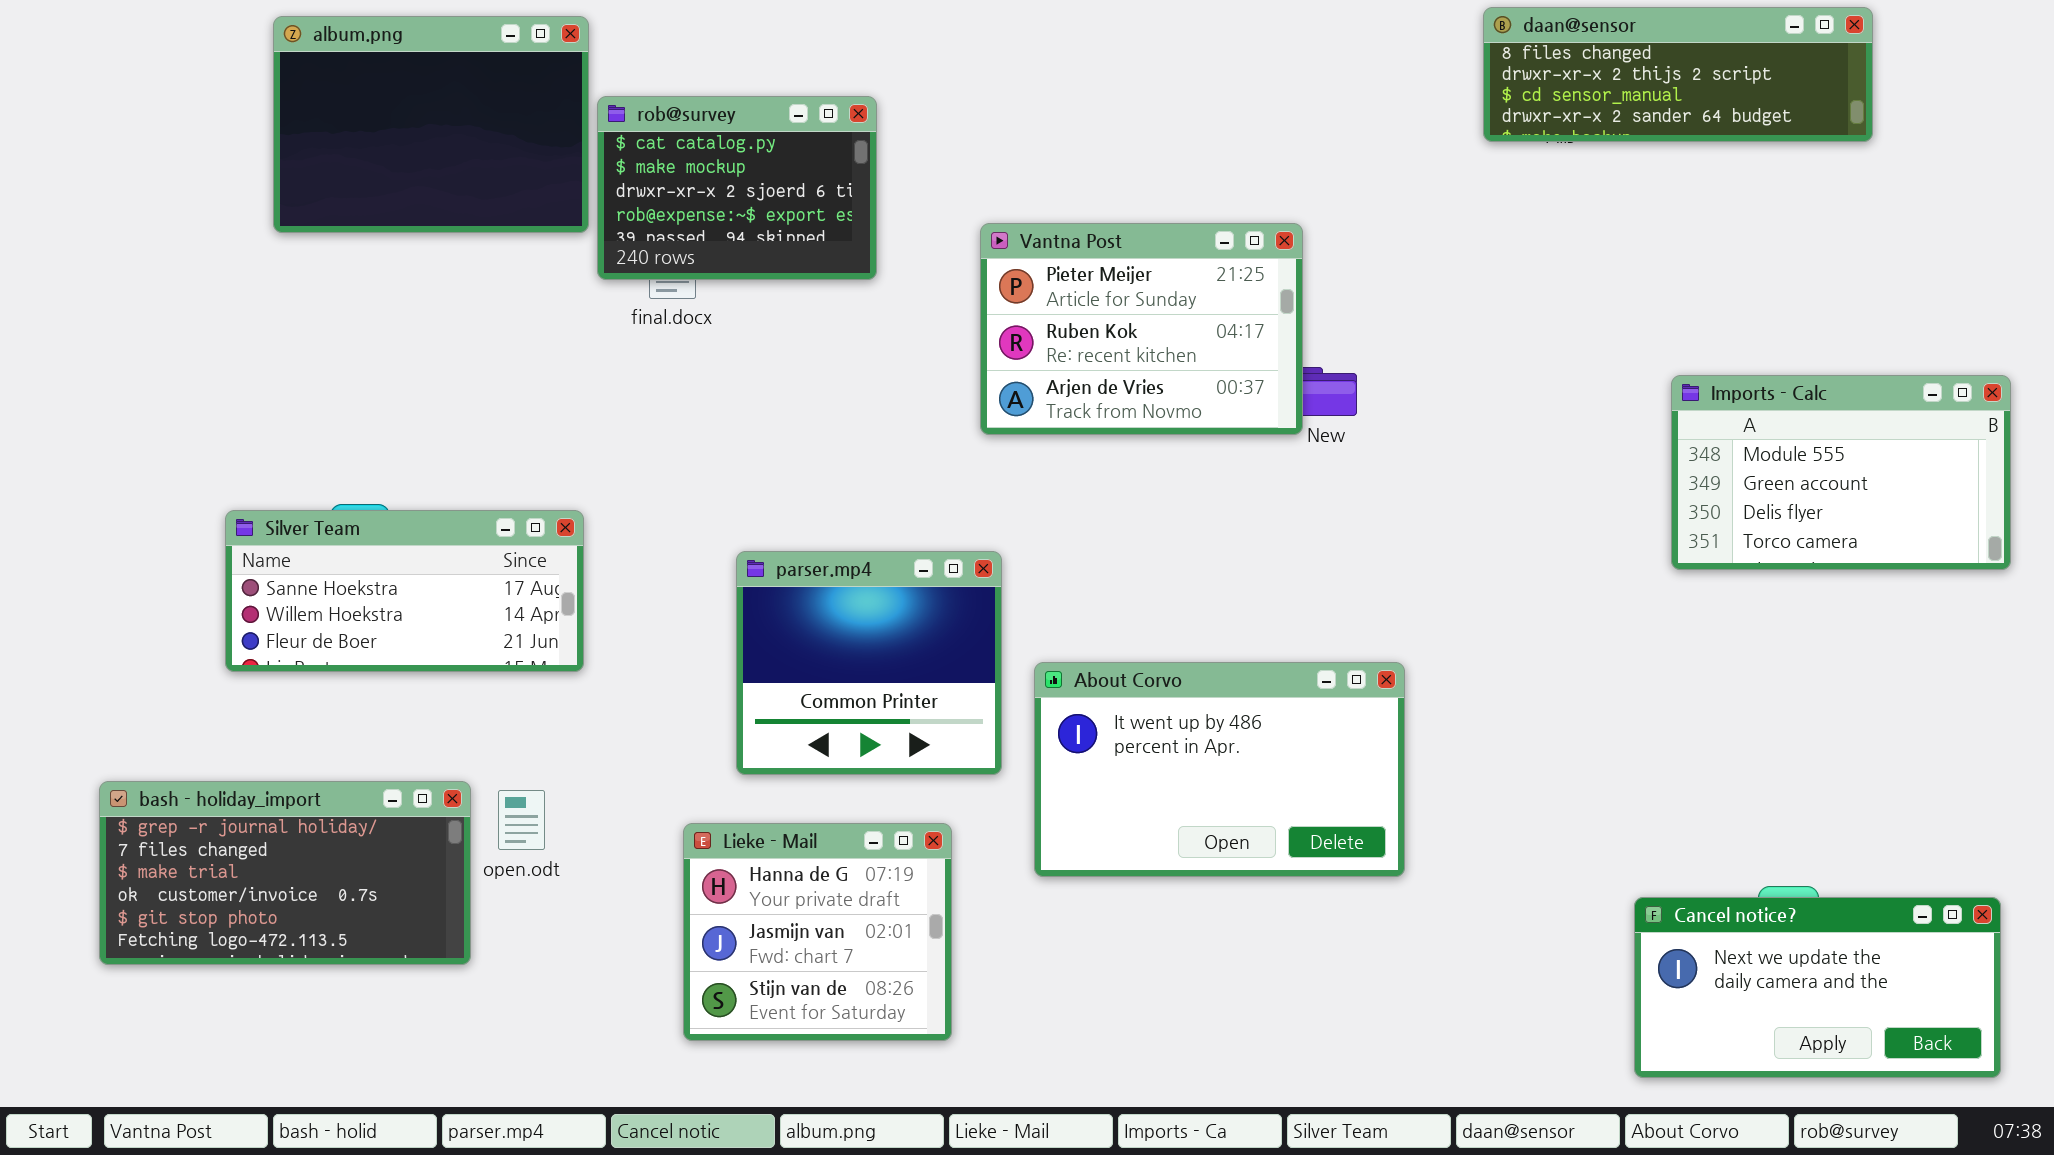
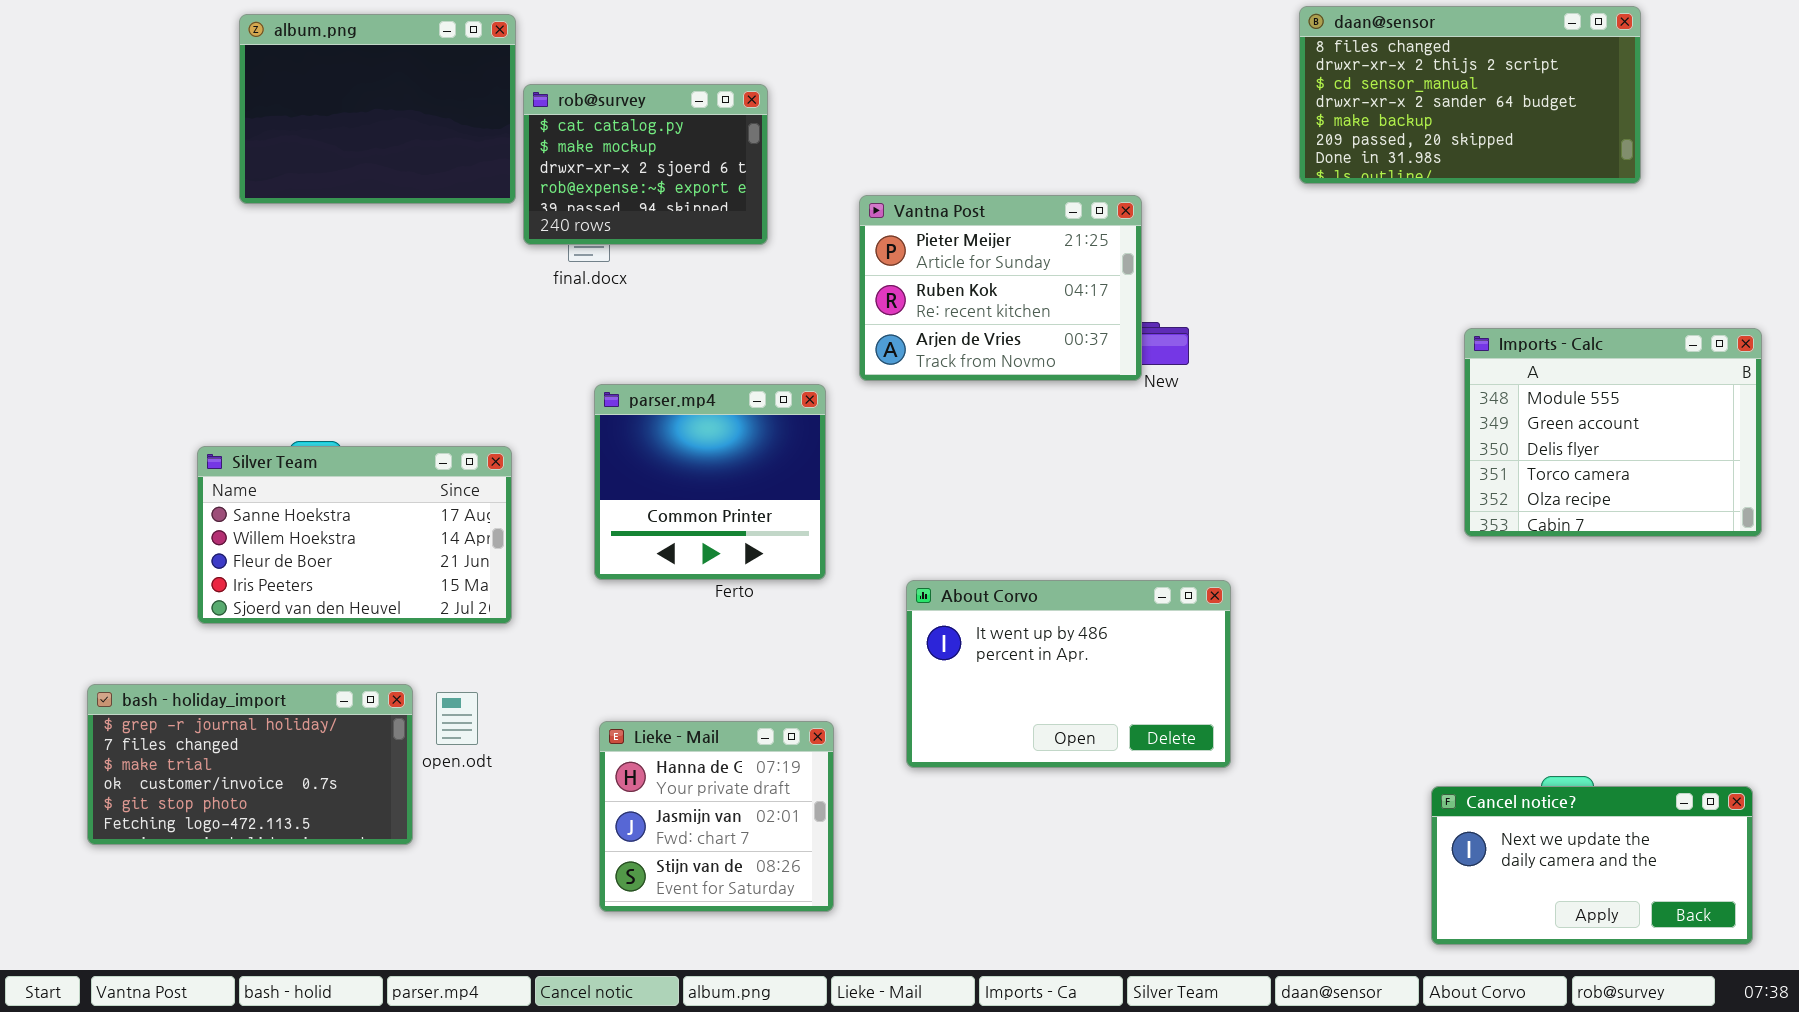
daan@sensor: [1483,7,1873,142] -> [1299,6,1641,184], resized
Imports - Calc: [1671,375,2011,570] -> [1464,328,1762,537], resized
Silver Team: [225,510,584,672] -> [197,446,512,624], resized
parser.mp4: [736,551,1002,775] -> [594,384,826,580], moved

